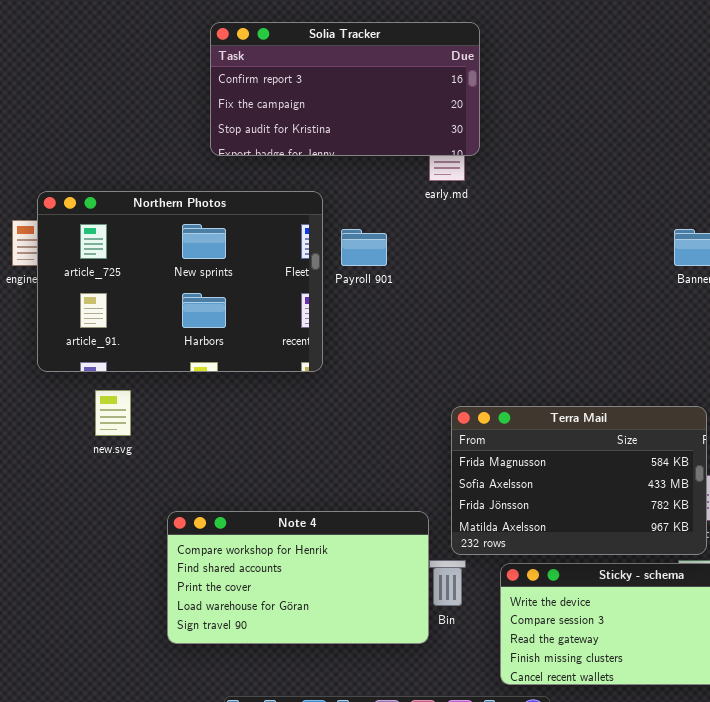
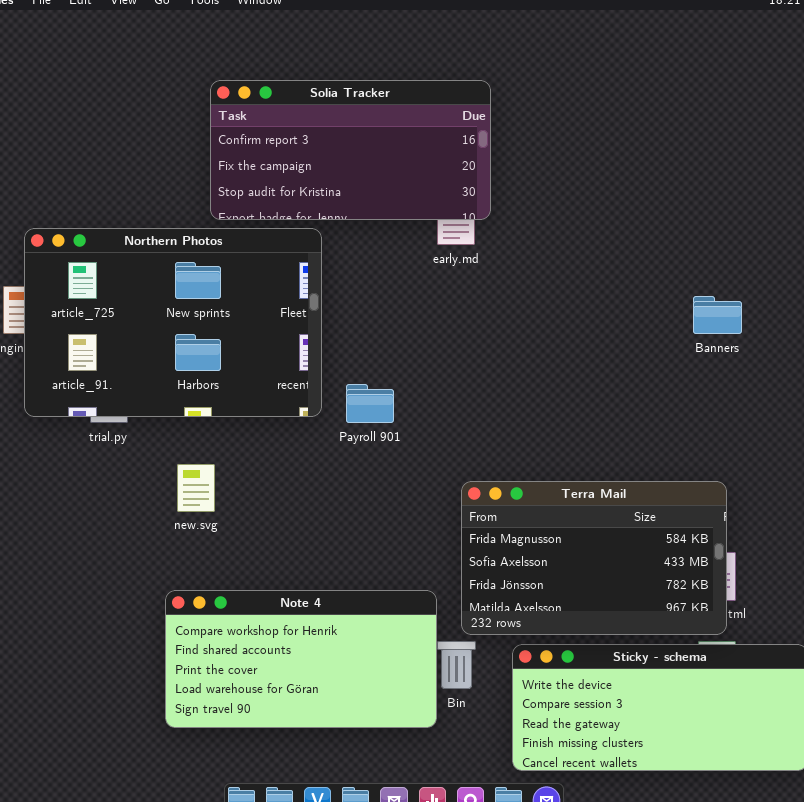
Northern Photos: [37,191,323,372] -> [24,228,322,417], moved
Payroll 901: [341,229,387,266] -> [346,384,394,423], moved
new.svg: [95,390,131,436] -> [177,464,215,512], moved

